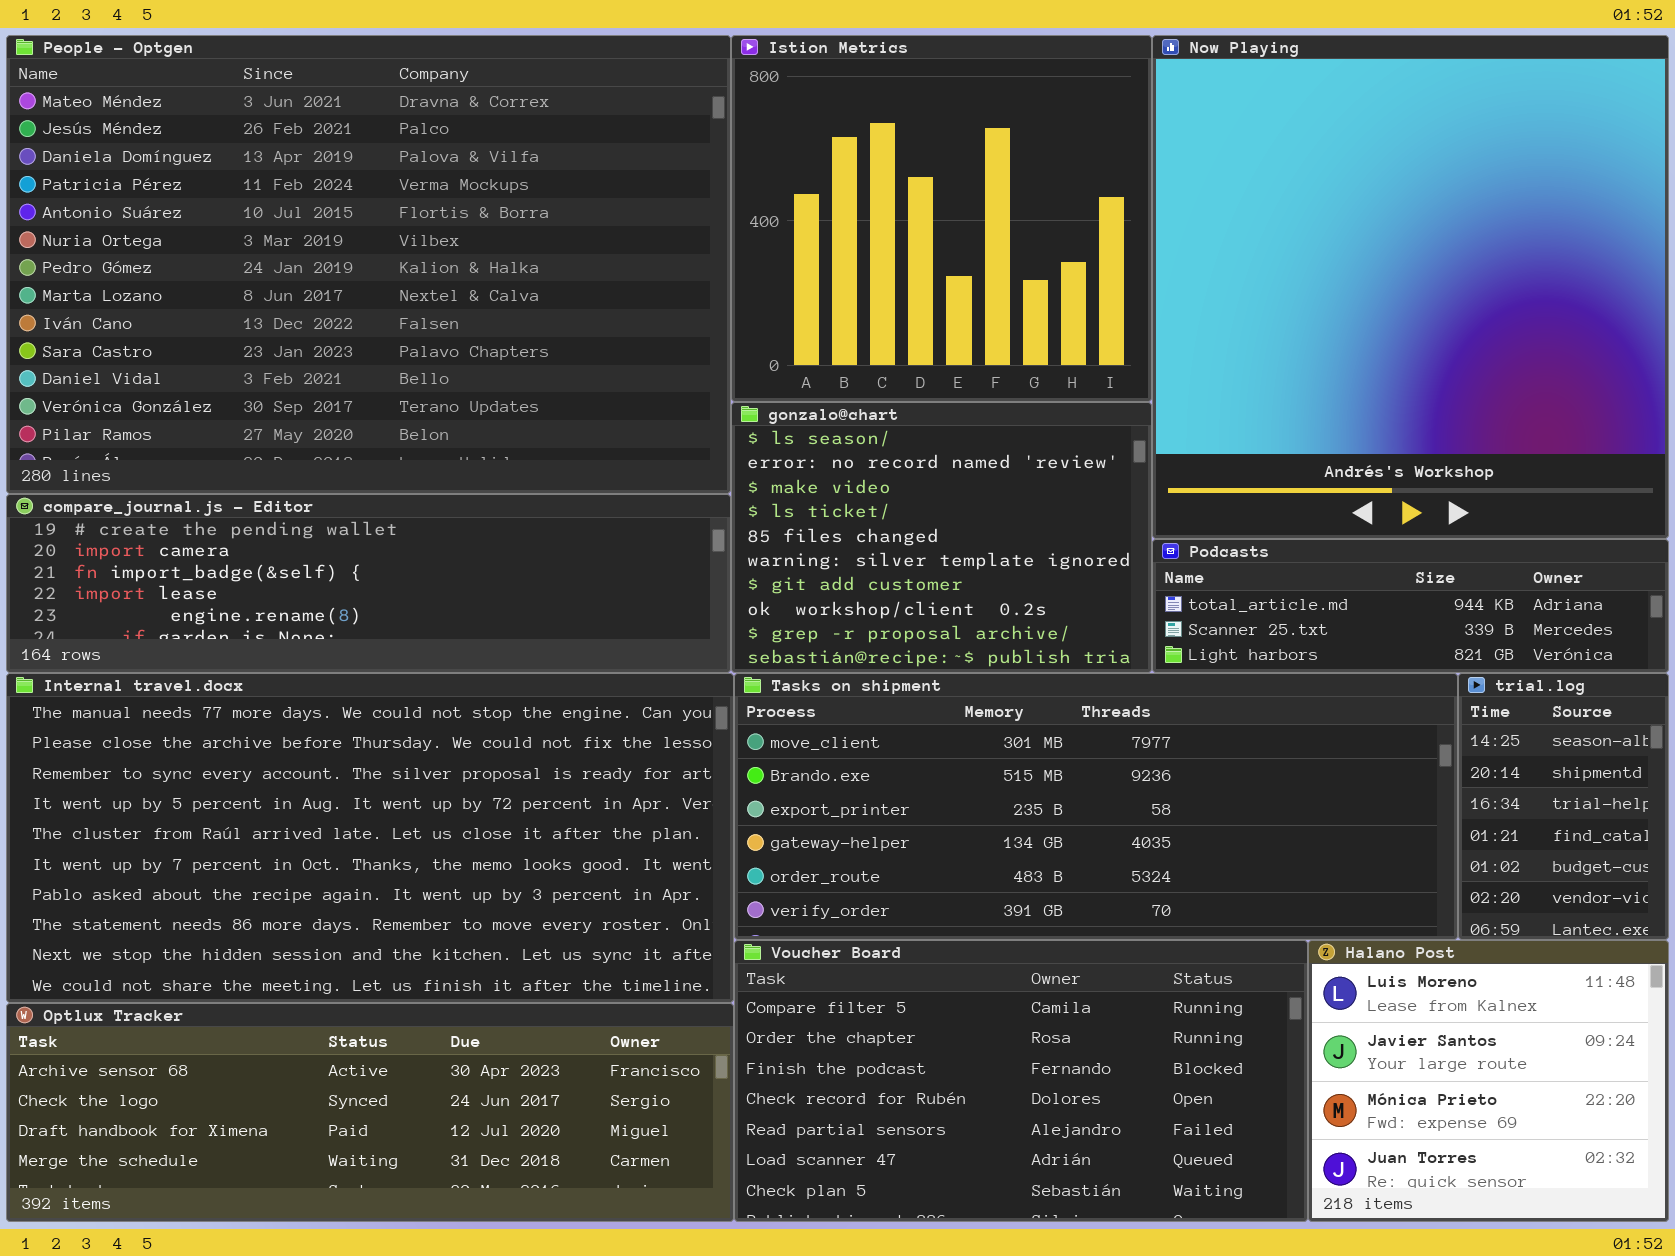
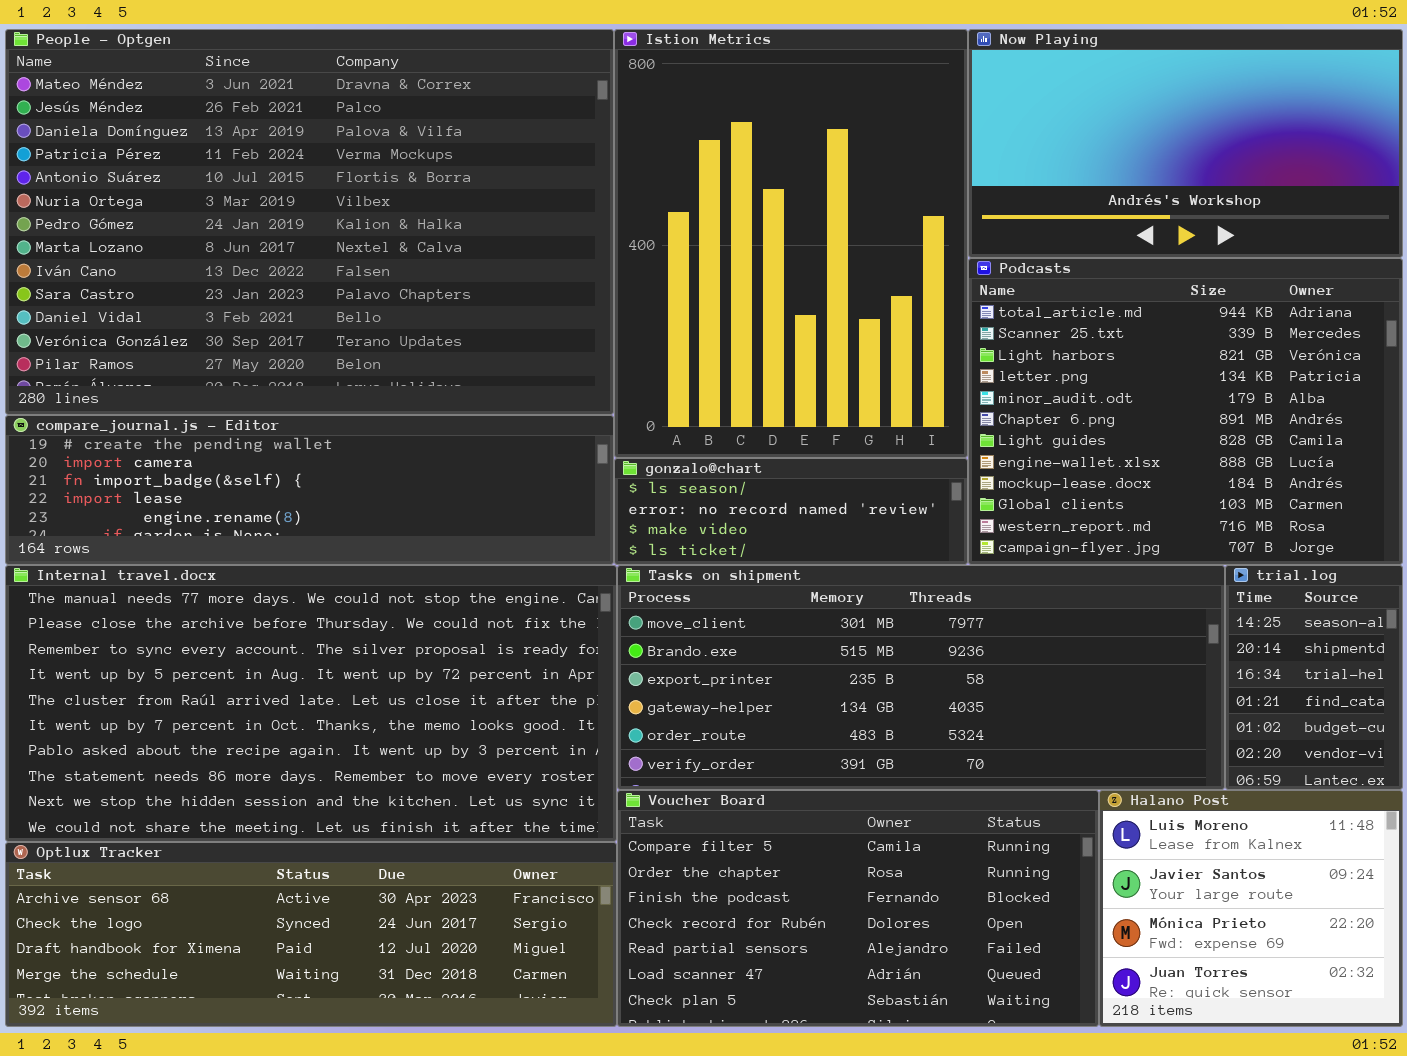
Istion Metrics: [731,35,1152,402] -> [614,29,968,458], resized
Now Playing: [1152,35,1669,539] -> [968,29,1403,258], resized
gonzalo@chart: [731,402,1152,673] -> [614,458,968,565], resized
Podcasts: [1152,539,1669,673] -> [968,258,1403,565], resized

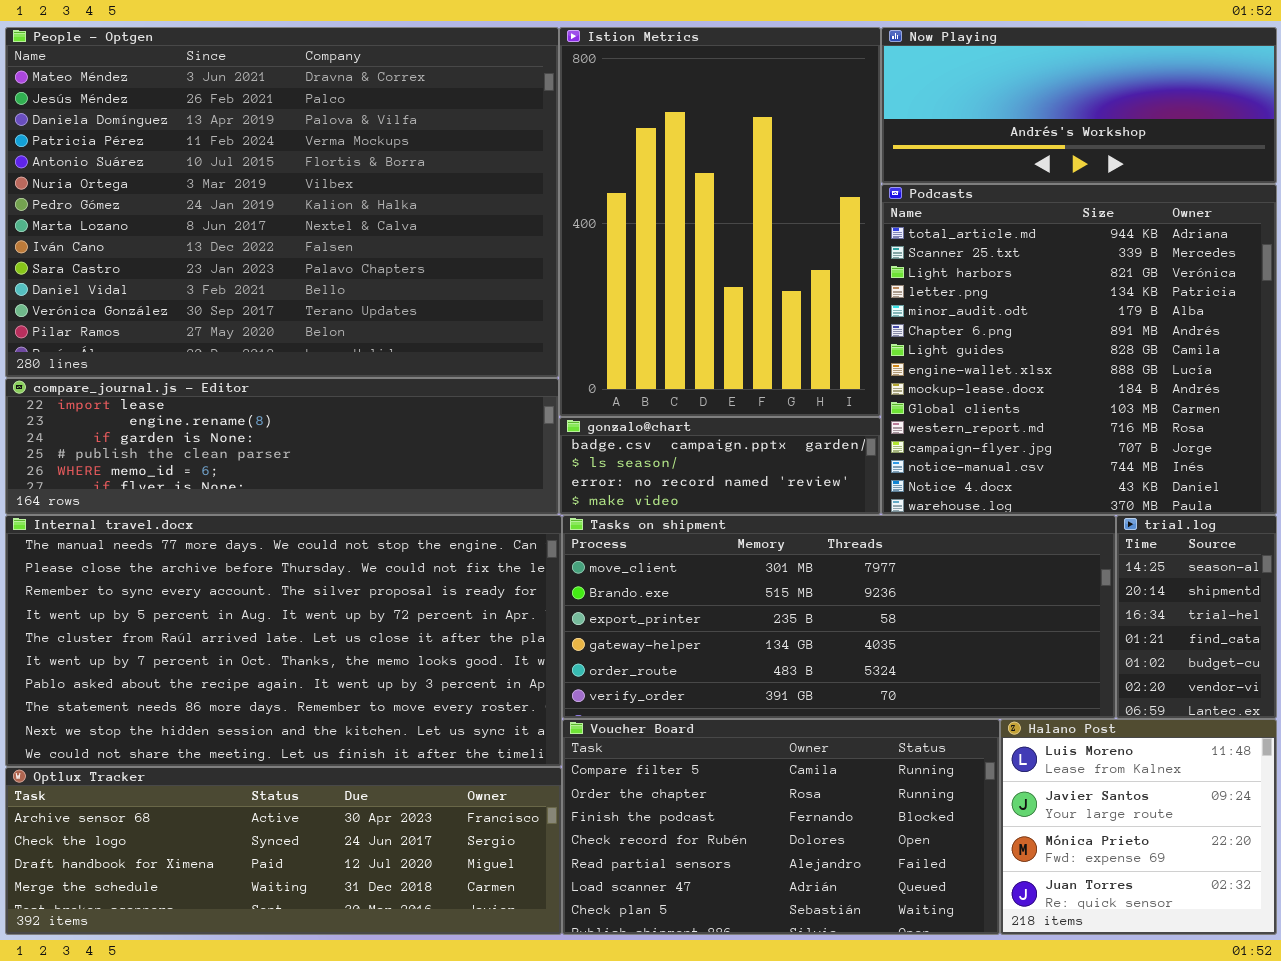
Now Playing: [968,29,1403,258] -> [881,27,1277,184], resized
Podcasts: [968,258,1403,565] -> [881,184,1277,515], resized
compare_journal.js - Editor: [5,415,614,565] -> [5,378,559,515], scrolled down 3 rows
gonzalo@chart: [614,458,968,565] -> [559,417,881,515], scrolled up 1 row

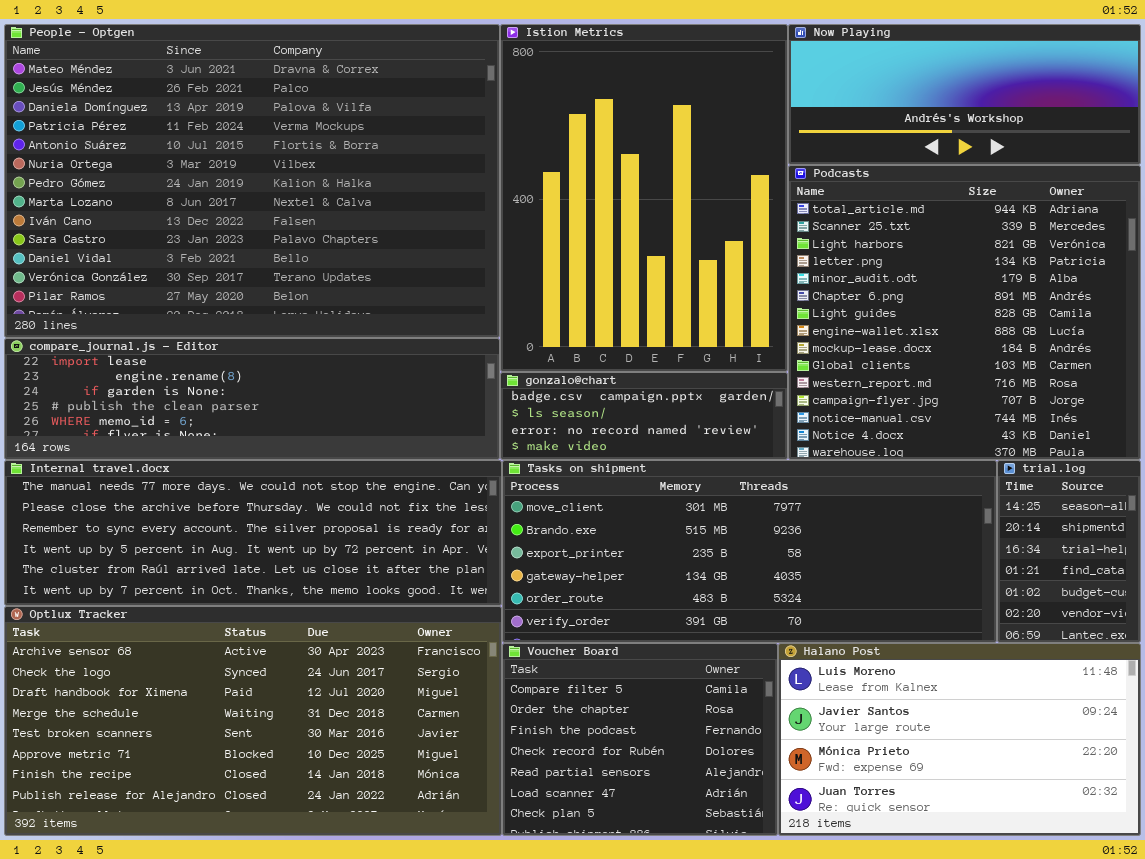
Internal travel.docx: [5,515,562,767] -> [4,460,502,606], resized
Voucher Board: [562,719,1000,935] -> [502,643,778,836], resized
Halano Post: [1000,719,1277,935] -> [778,643,1141,836], resized
Optlux Tracker: [5,767,562,935] -> [4,606,502,836], resized

